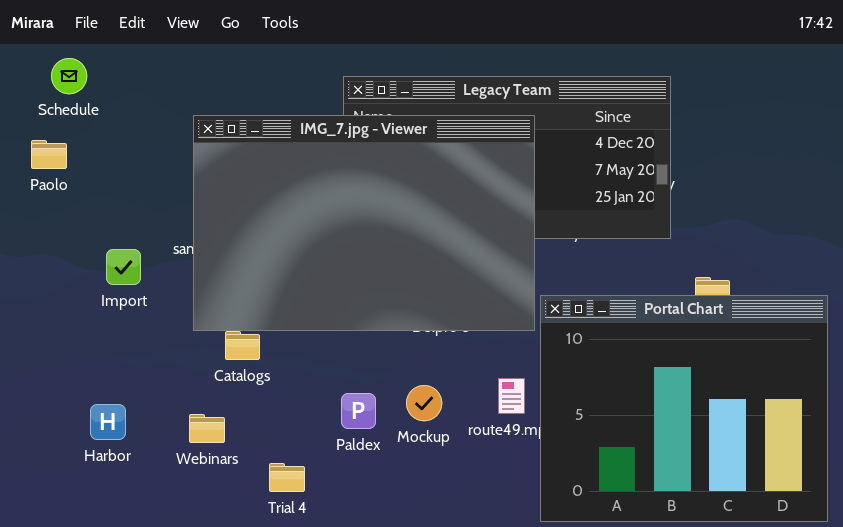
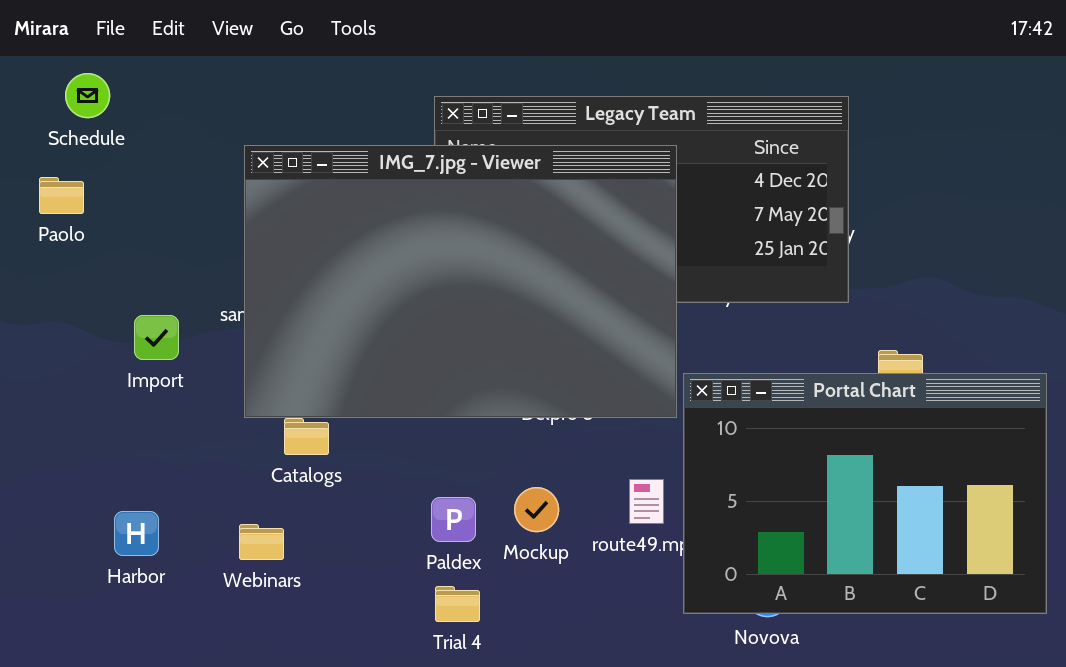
Portal Chart: [540,295,828,522] -> [683,373,1047,614], resized
Trial 4: [269,463,305,492] -> [435,586,480,622], moved

